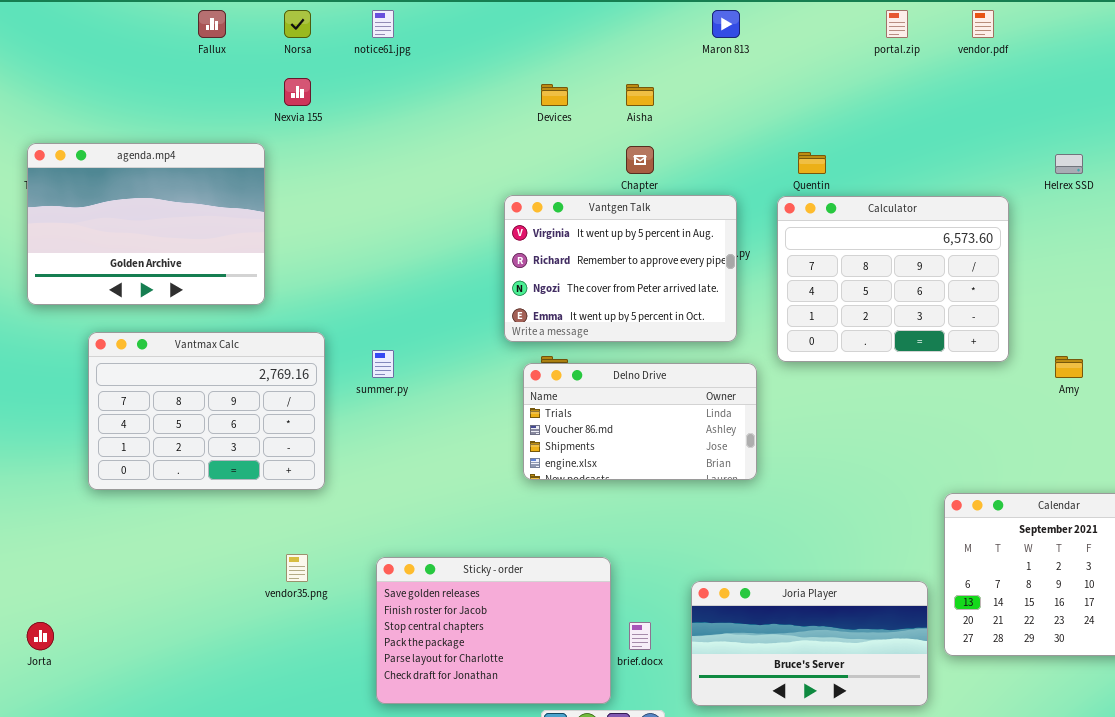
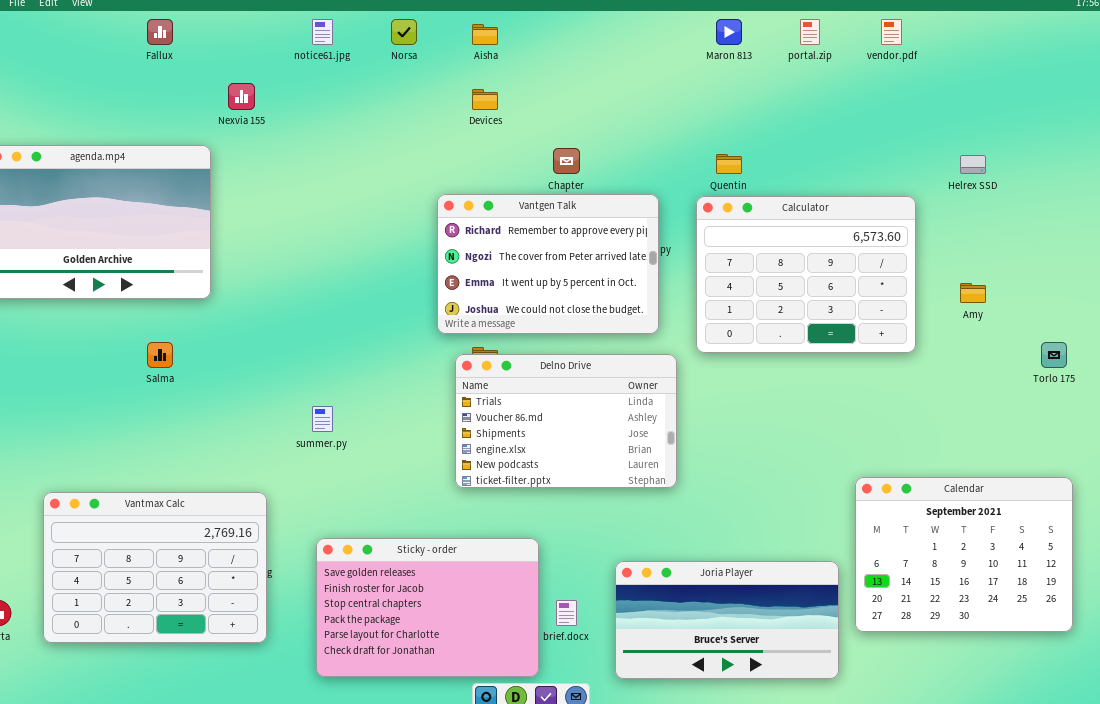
Norsa: [284,10,311,38] -> [391,19,417,45], moved
Maron 813: [712,10,740,38] -> [716,19,742,45], moved
Aisha: [626,84,654,106] -> [472,24,498,45], moved
Vantgen Talk: [504,195,737,342] -> [437,194,659,334], scrolled down 1 row
Vantmax Calc: [88,332,325,490] -> [43,492,267,643], moved
summer.py: [372,350,394,378] -> [312,406,333,432], moved
Amy: [1055,356,1083,378] -> [960,283,986,303], moved
Delno Drive: [523,363,757,480] -> [455,354,677,488], resized

